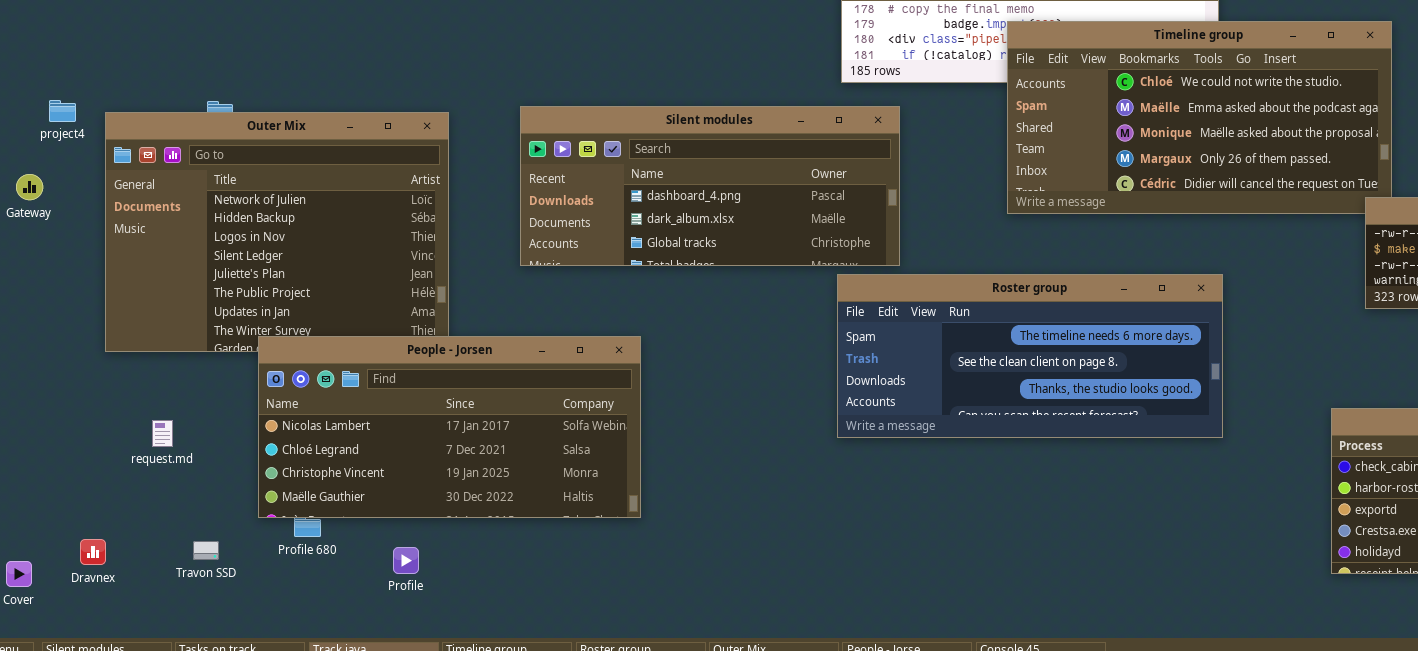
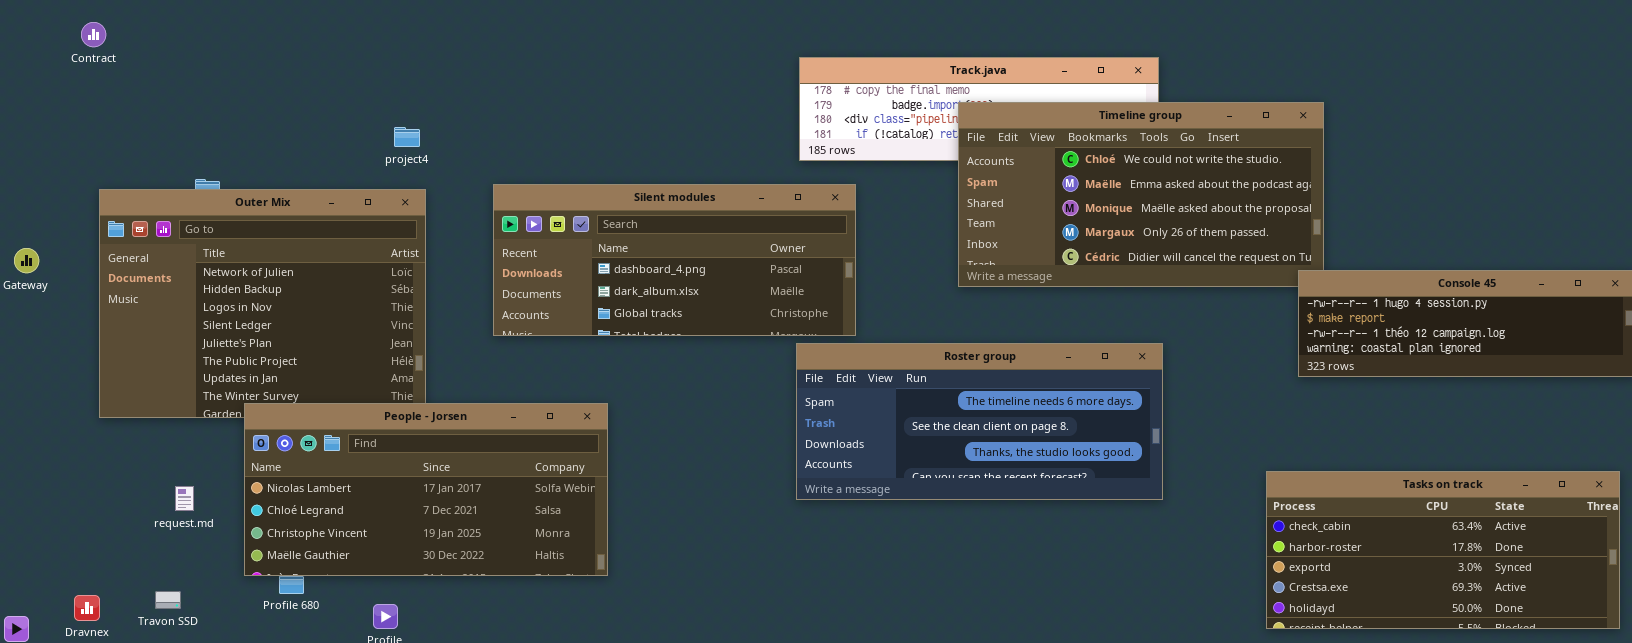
project4: [49,100,76,122] -> [394,127,420,147], moved
request.md: [152,420,173,447] -> [175,486,194,511], moved
Travon SSD: [193,541,219,560] -> [155,591,181,609], moved

